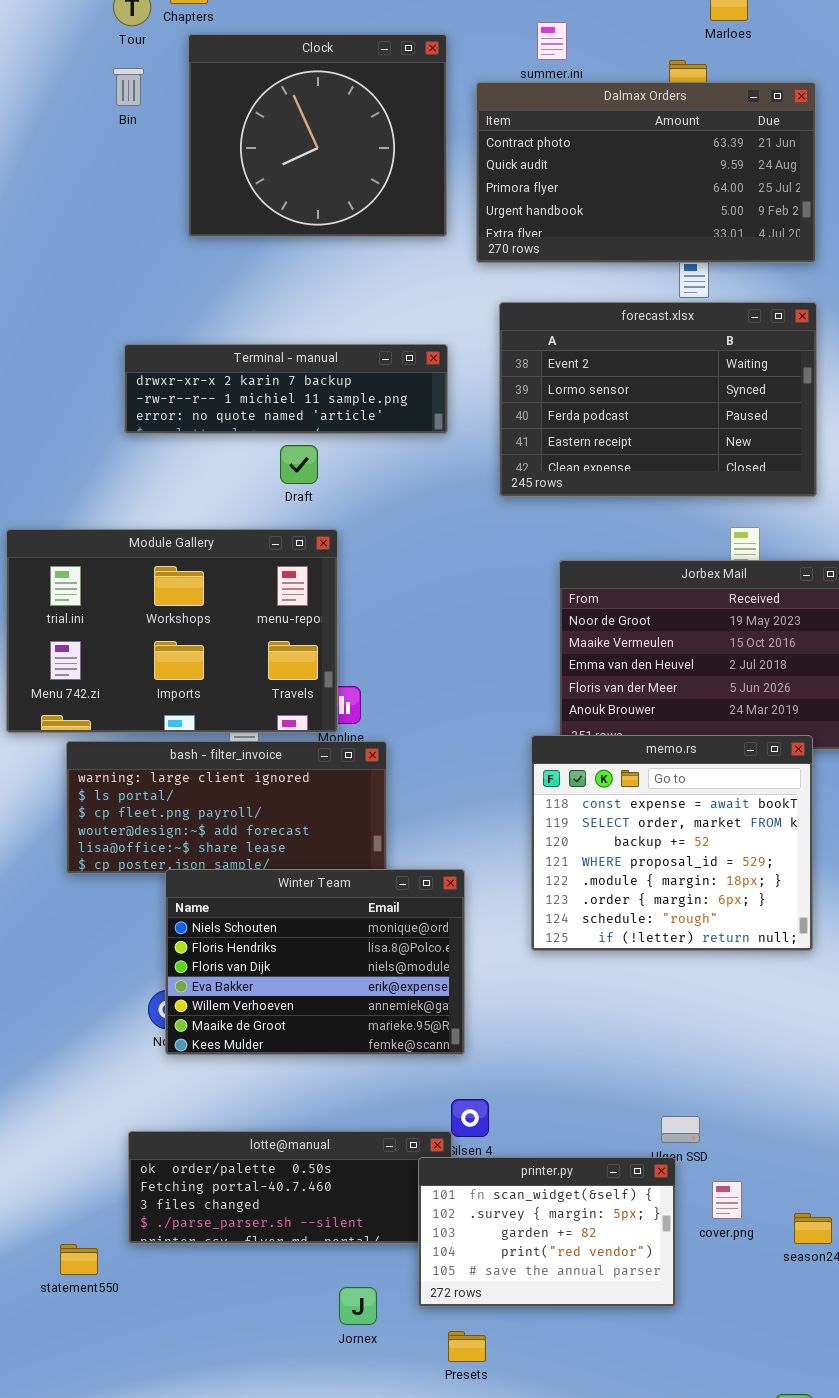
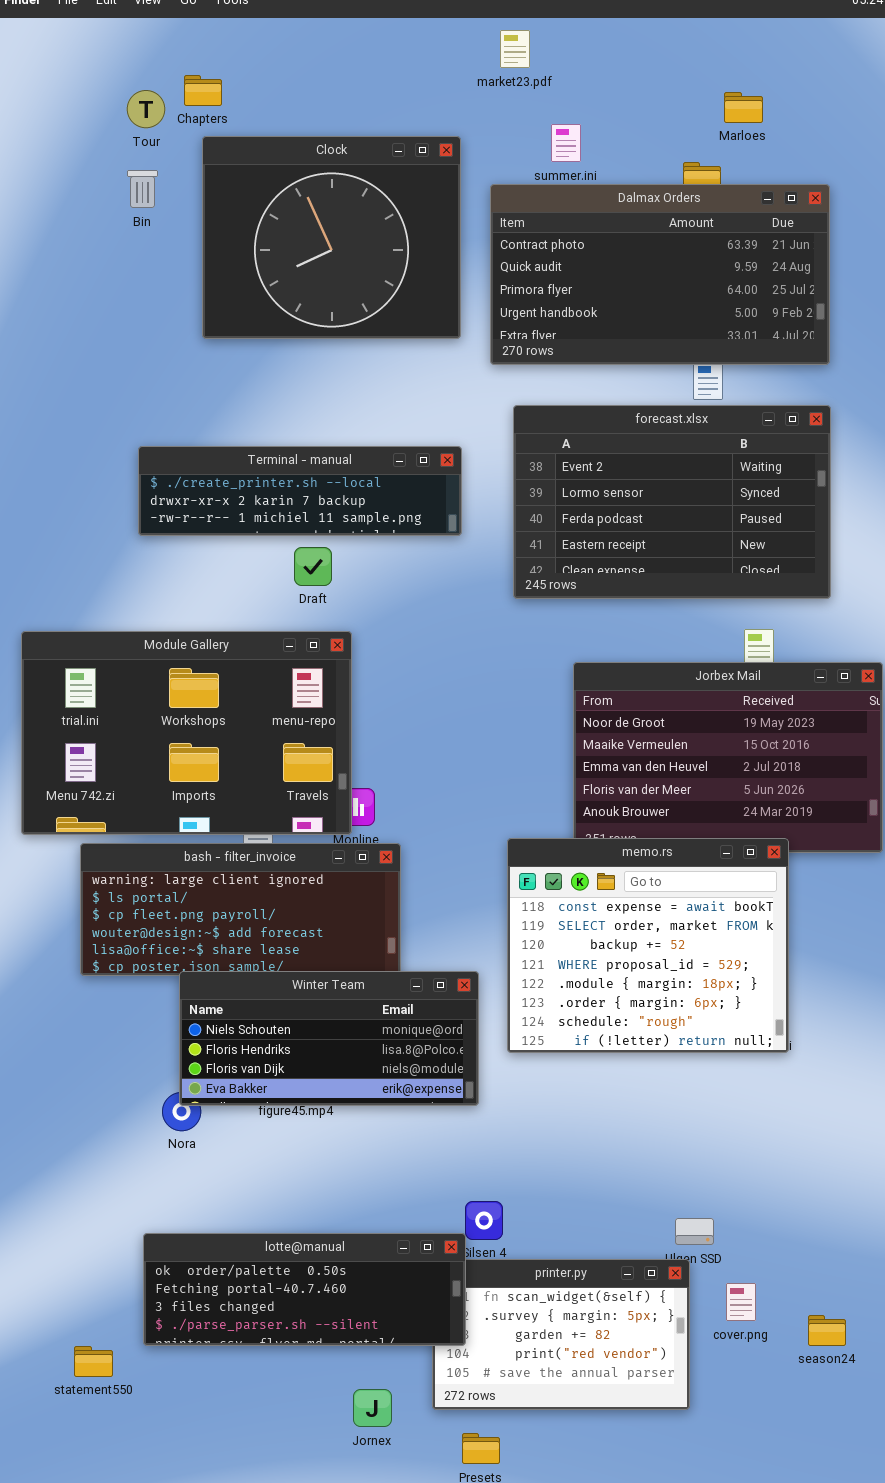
Terminal - manual: [124,344,448,434] -> [138,446,462,536], scrolled up 1 row
memo.rs: [531,735,813,951] -> [507,838,789,1053], moved
Winter Team: [165,869,465,1055] -> [179,971,479,1106], resized
lotte@manual: [128,1131,452,1244] -> [143,1233,466,1346], raised

